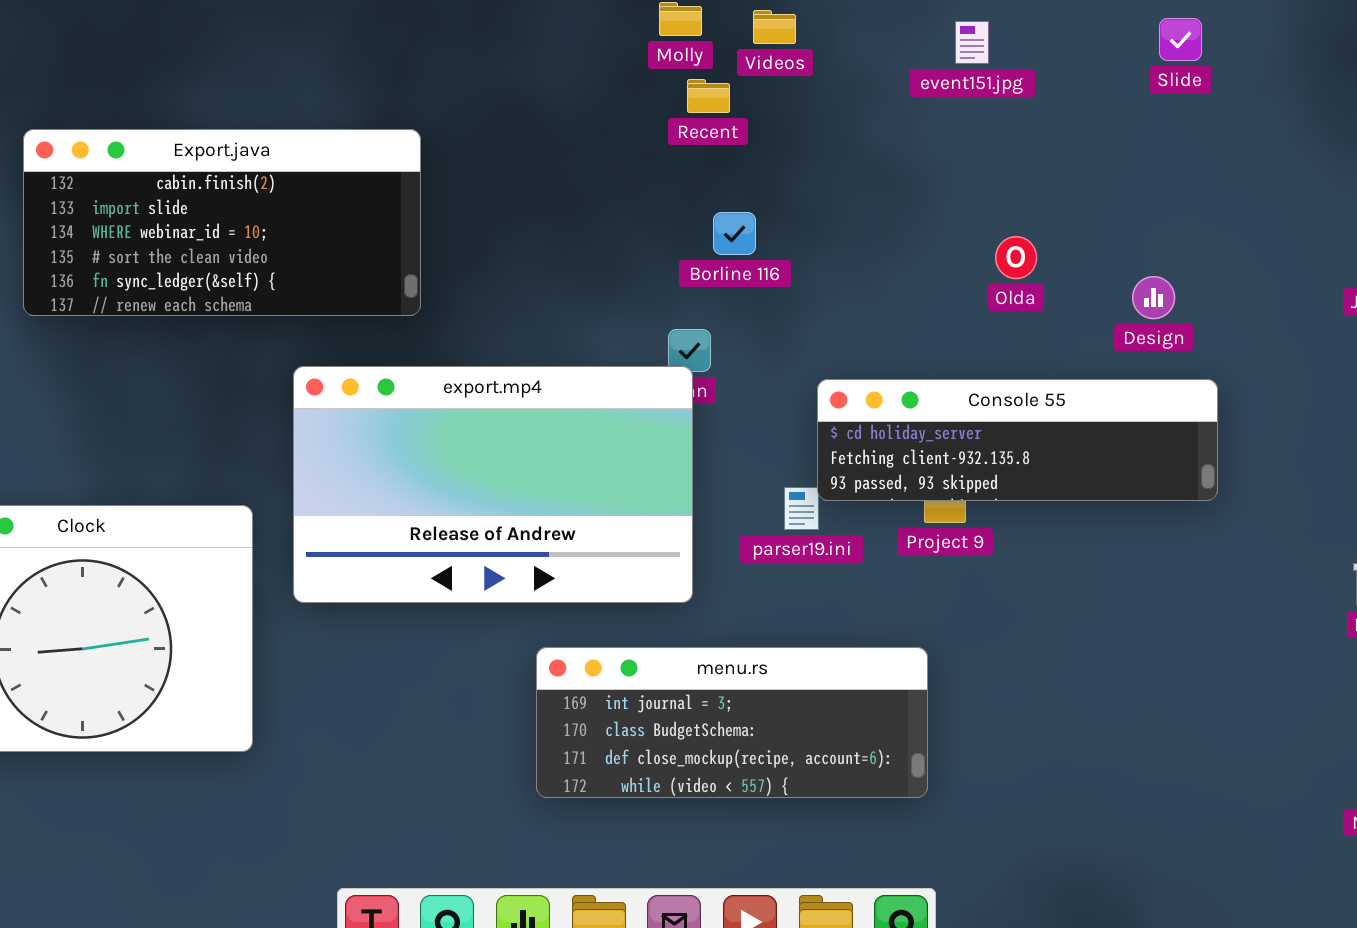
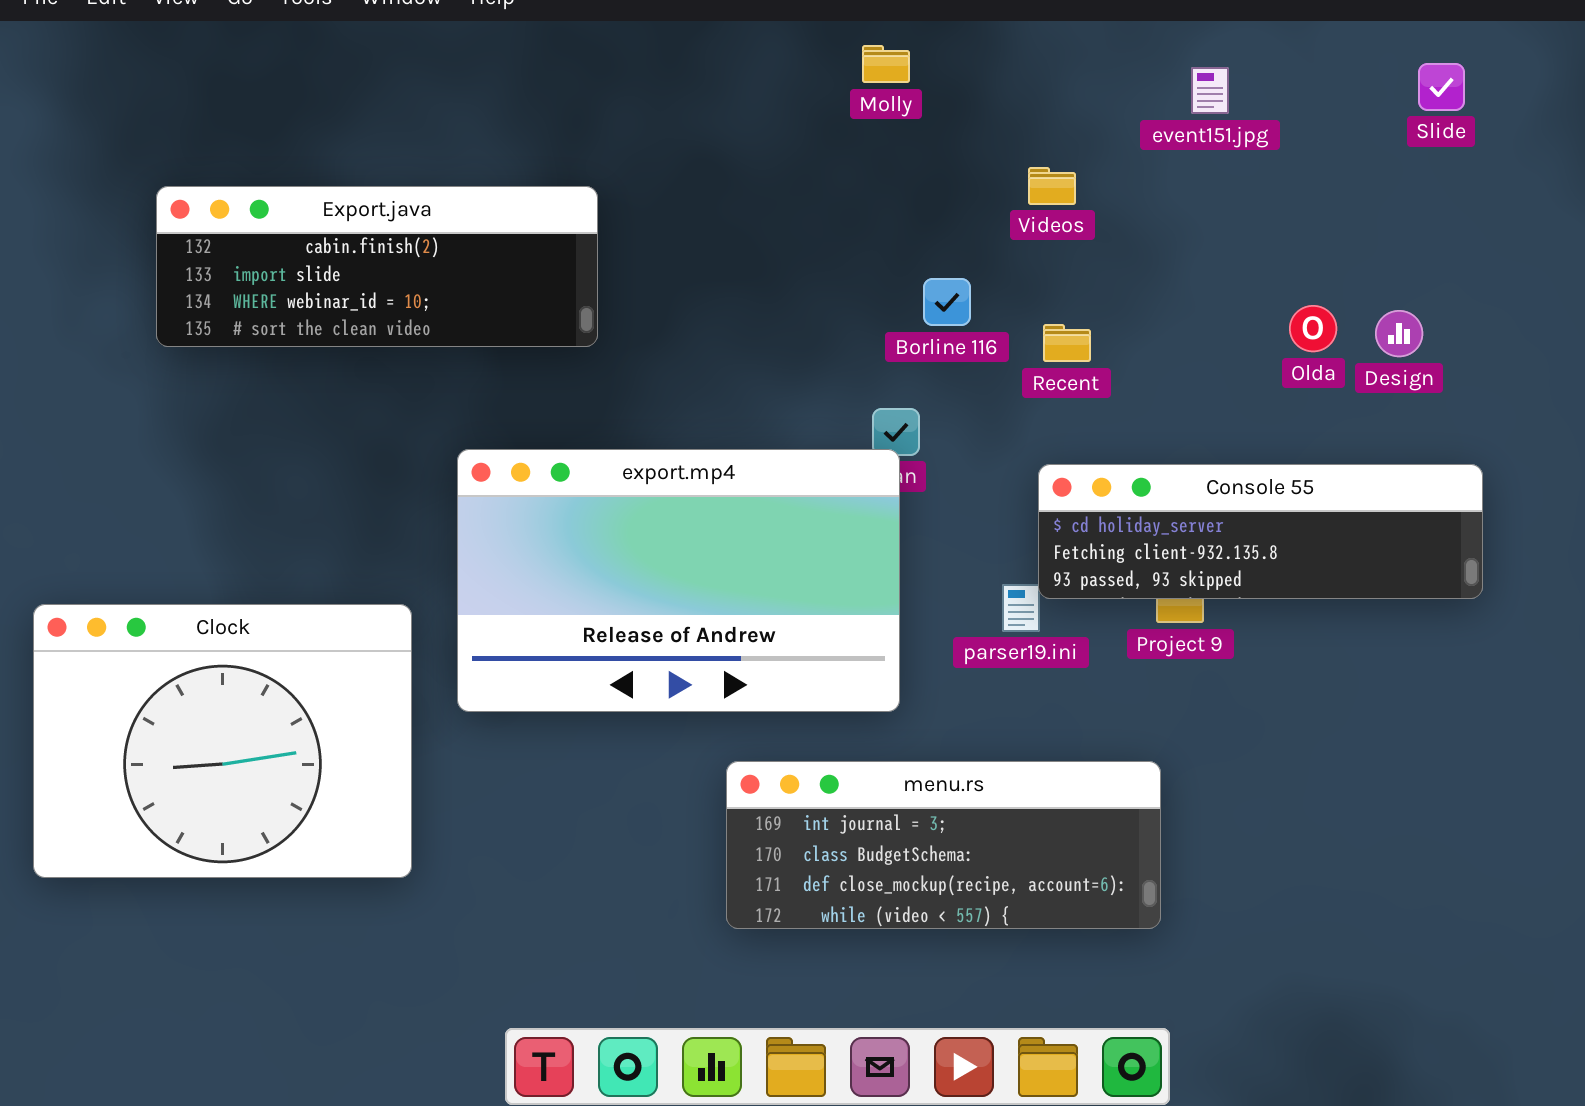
Videos: [753,10,796,44] -> [1028,167,1076,205], moved
Recent: [687,79,730,113] -> [1043,324,1091,362], moved
Export.java: [23,129,421,316] -> [156,186,598,347], resized
Olda: [995,236,1037,279] -> [1289,305,1337,352], moved
Design: [1132,276,1175,319] -> [1375,310,1423,357], moved

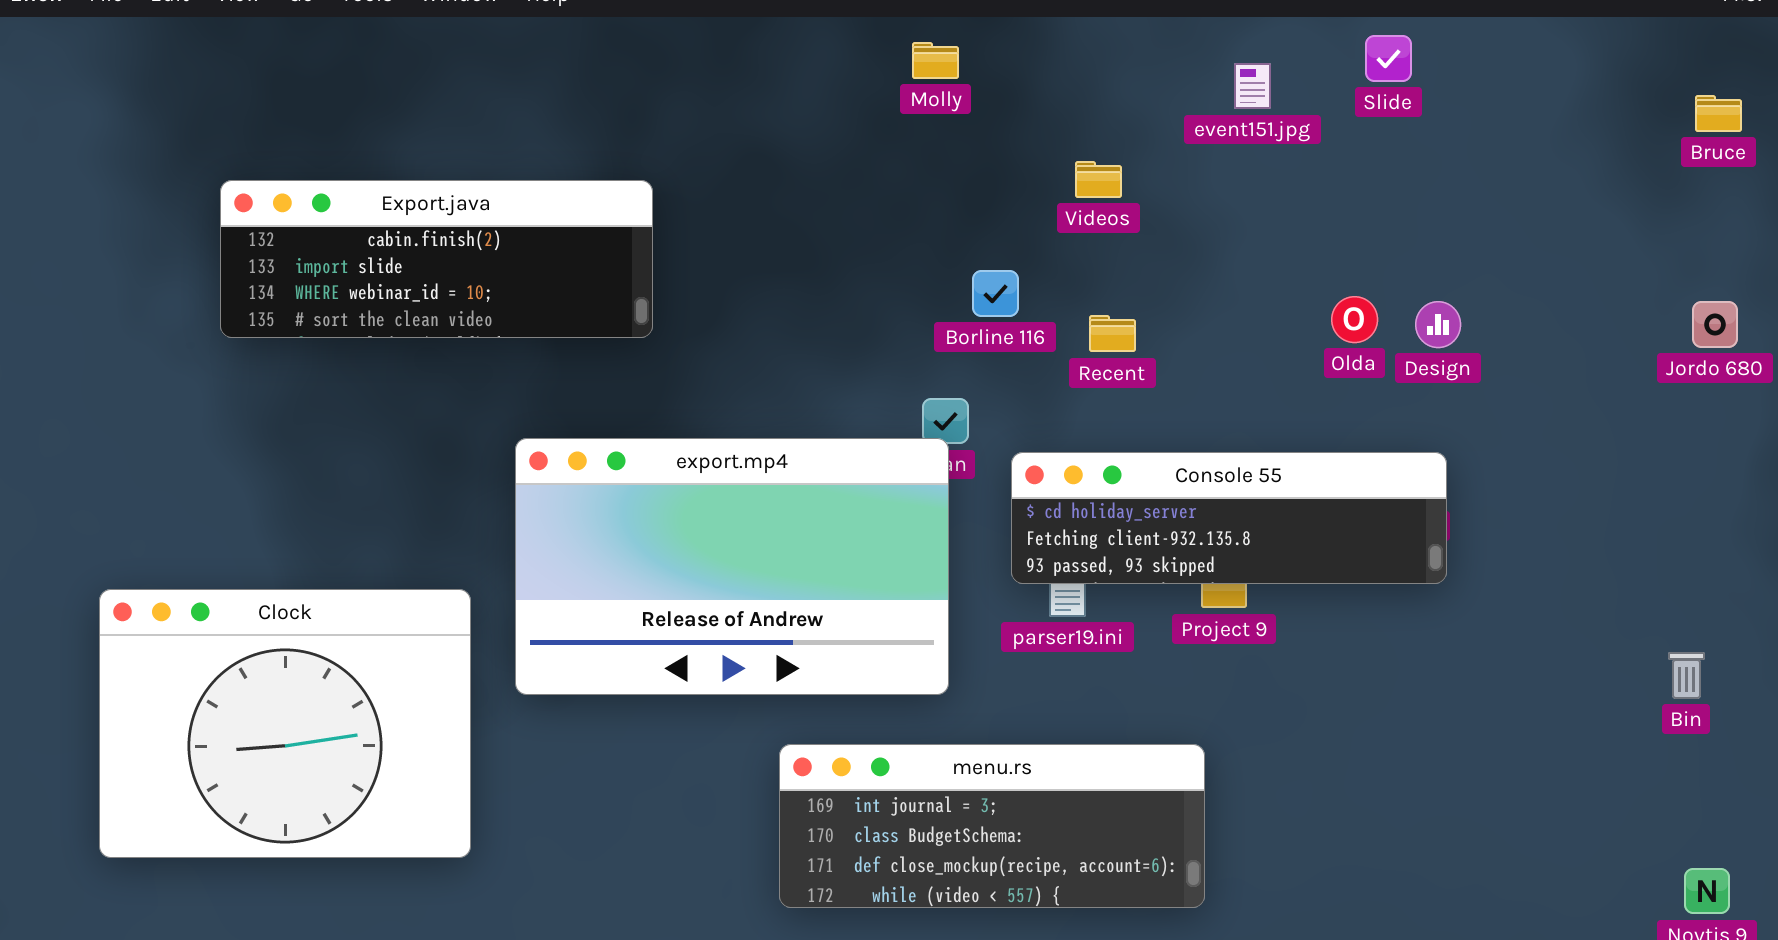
Slide: [1418,63,1465,111] -> [1365,35,1412,82], moved
Console 55: [1038,464,1483,599] -> [1011,452,1447,584], moved

